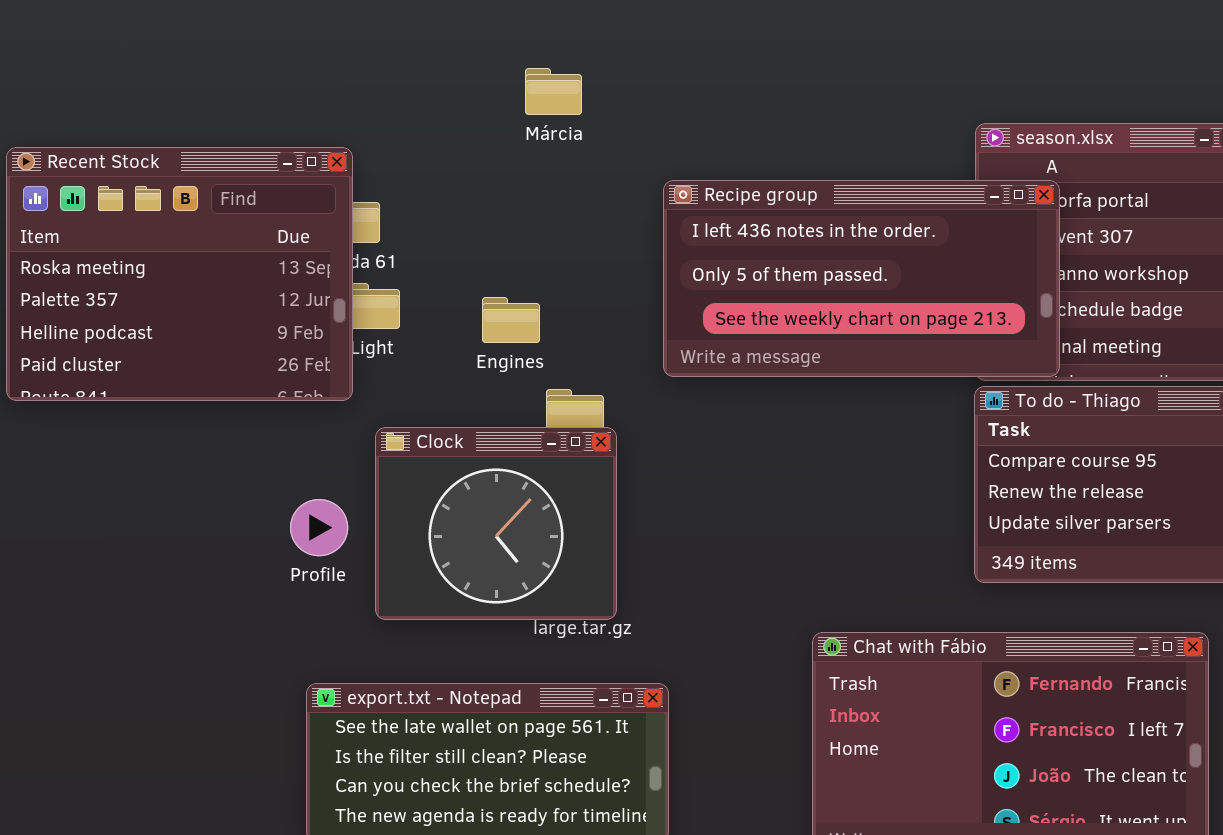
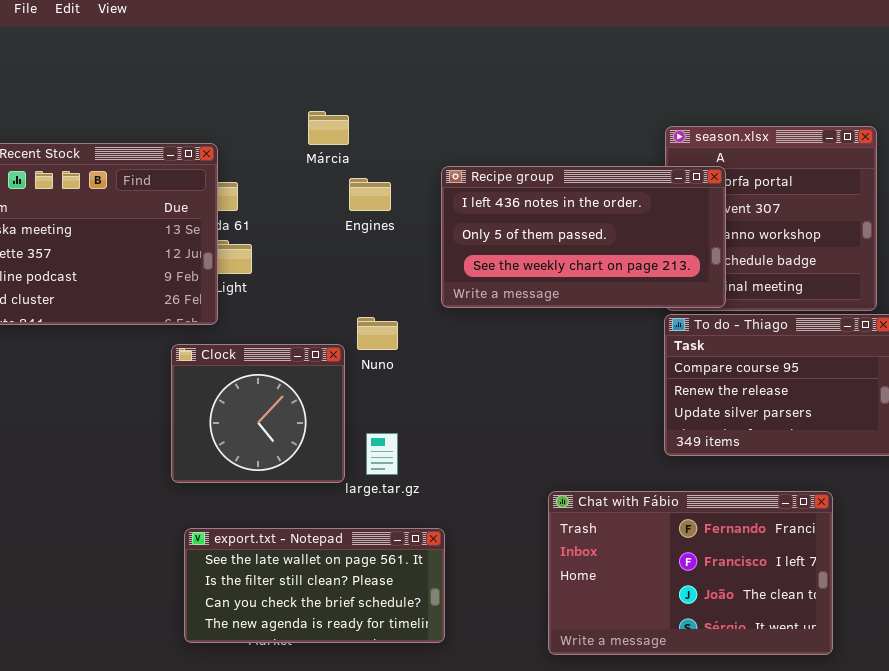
Márcia: [525,68,582,115] -> [308,111,349,145], moved
Engines: [482,297,540,343] -> [349,178,391,211], moved
Clock: [375,427,617,620] -> [171,344,345,483], moved

